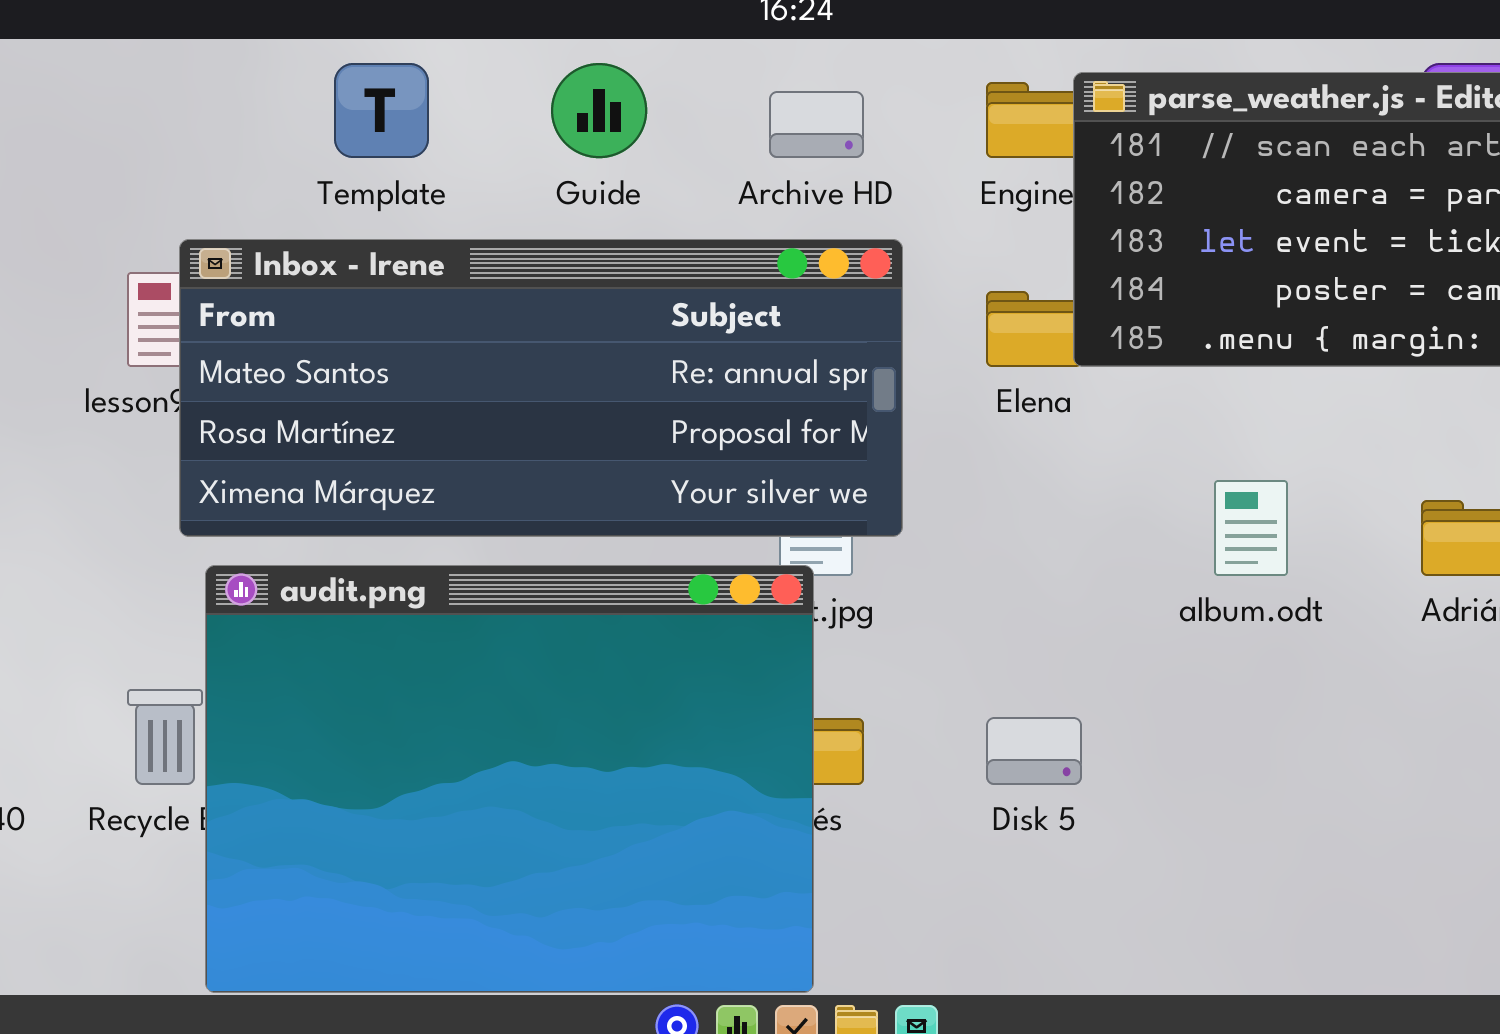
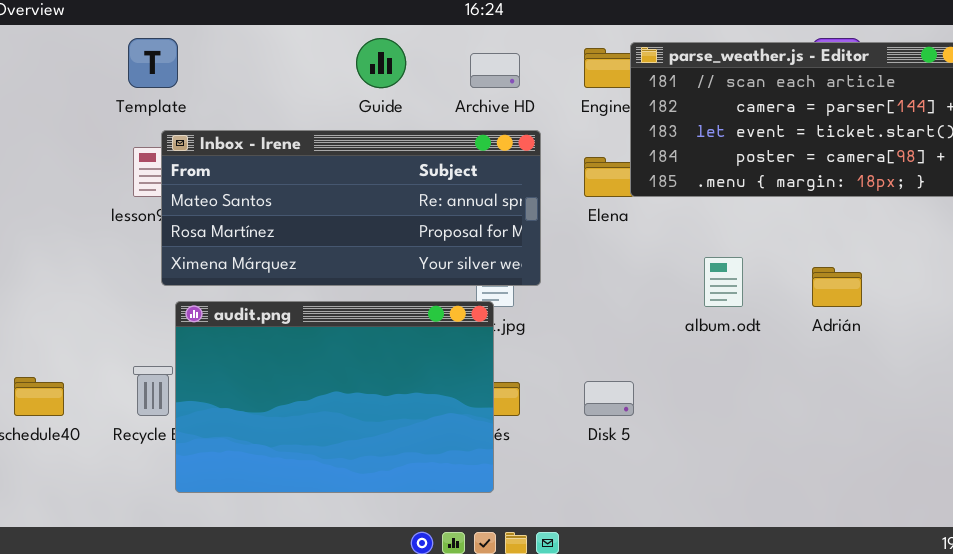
Template: [334,63,429,158] -> [128,38,178,88], moved
audit.png: [205,565,814,993] -> [175,301,494,493], resized

